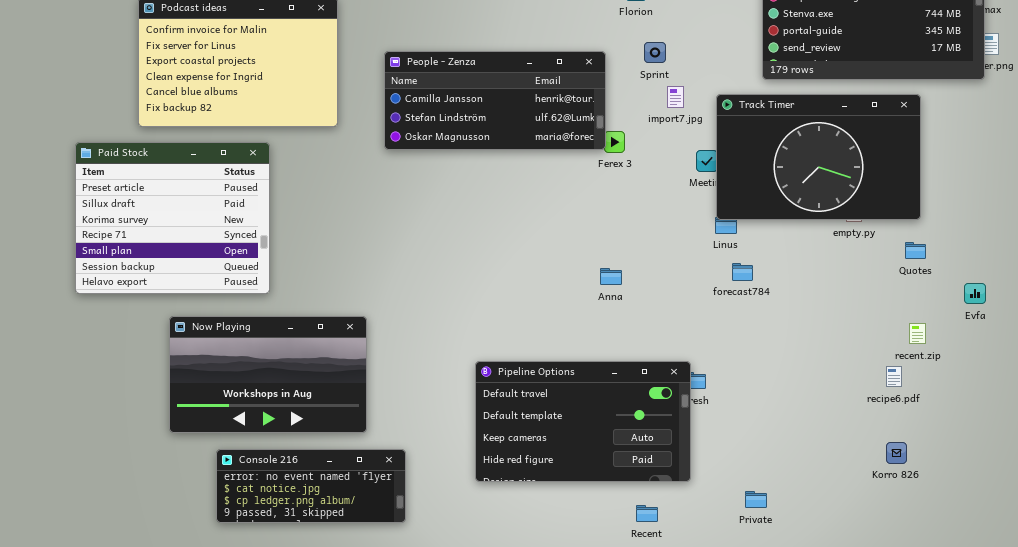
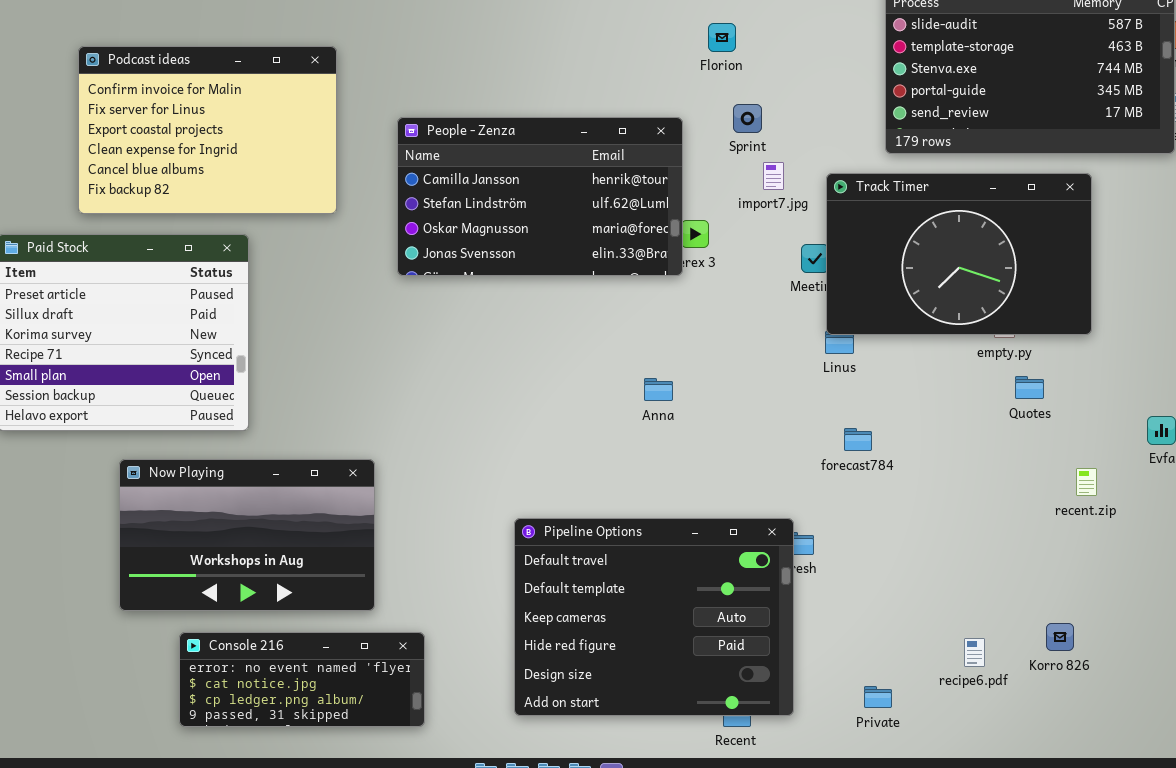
People - Zenza: [384,51,606,150] -> [397,117,683,276], resized
Quotes: [905,242,926,259] -> [1015,376,1044,399], moved
forecast784: [732,263,753,281] -> [844,428,872,451], moved
Anna: [600,268,622,285] -> [644,378,673,401], moved
Pipeline Options: [475,361,691,482] -> [514,518,794,716], resized
recipe6.pdf: [886,366,902,387] -> [964,638,985,667], moved

